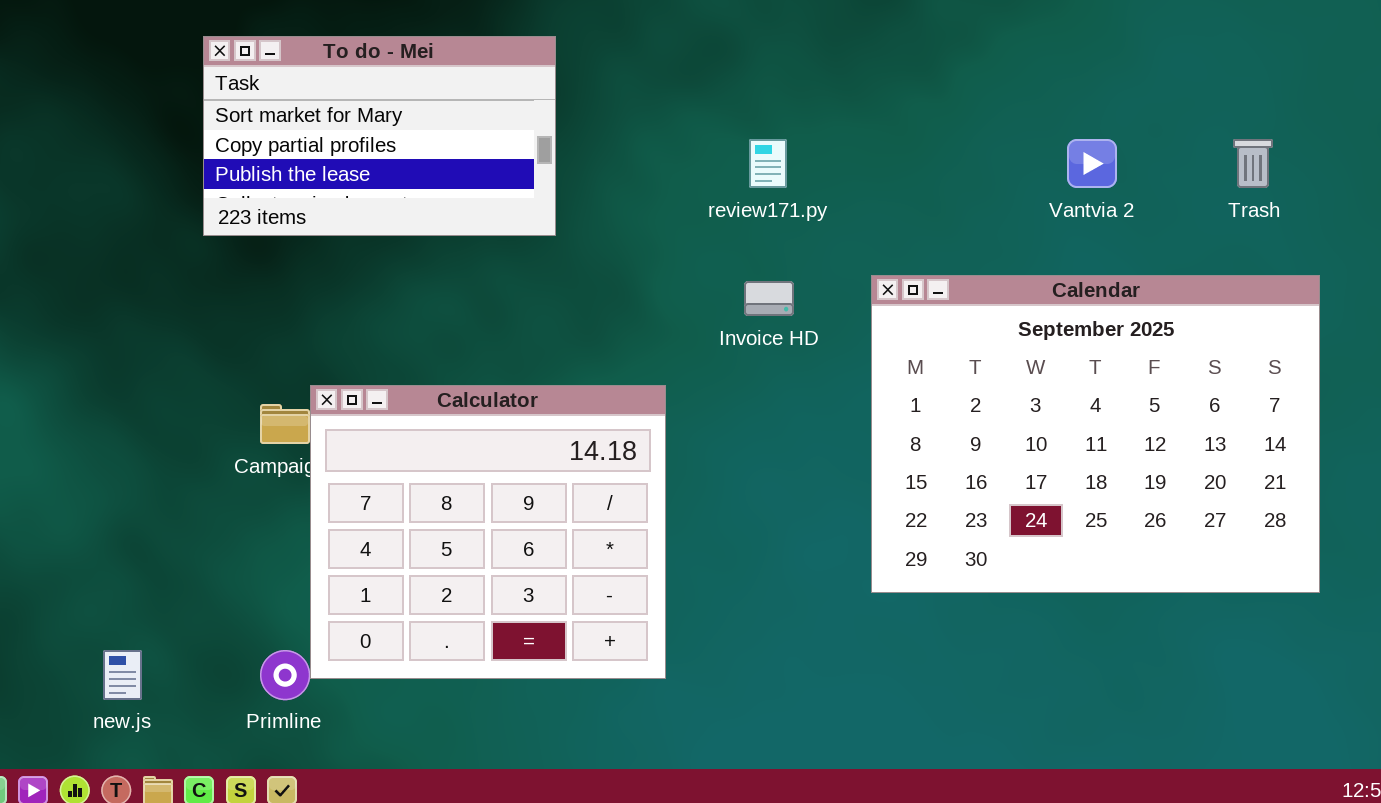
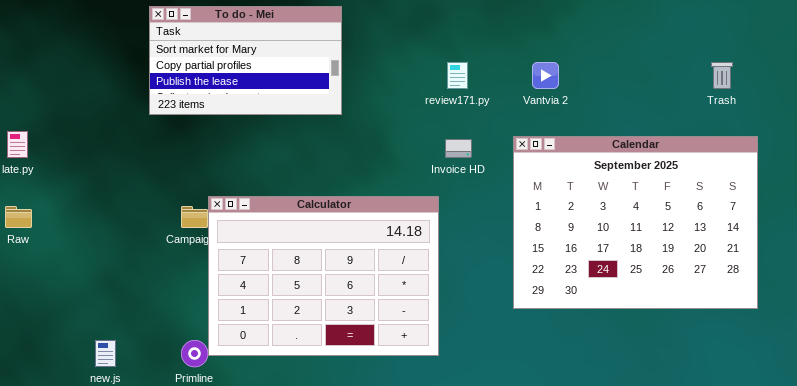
Vantvia 2: [1067,139,1117,188] -> [532,62,559,89], moved
Calculator: [310,385,666,679] -> [208,196,439,356], resized

